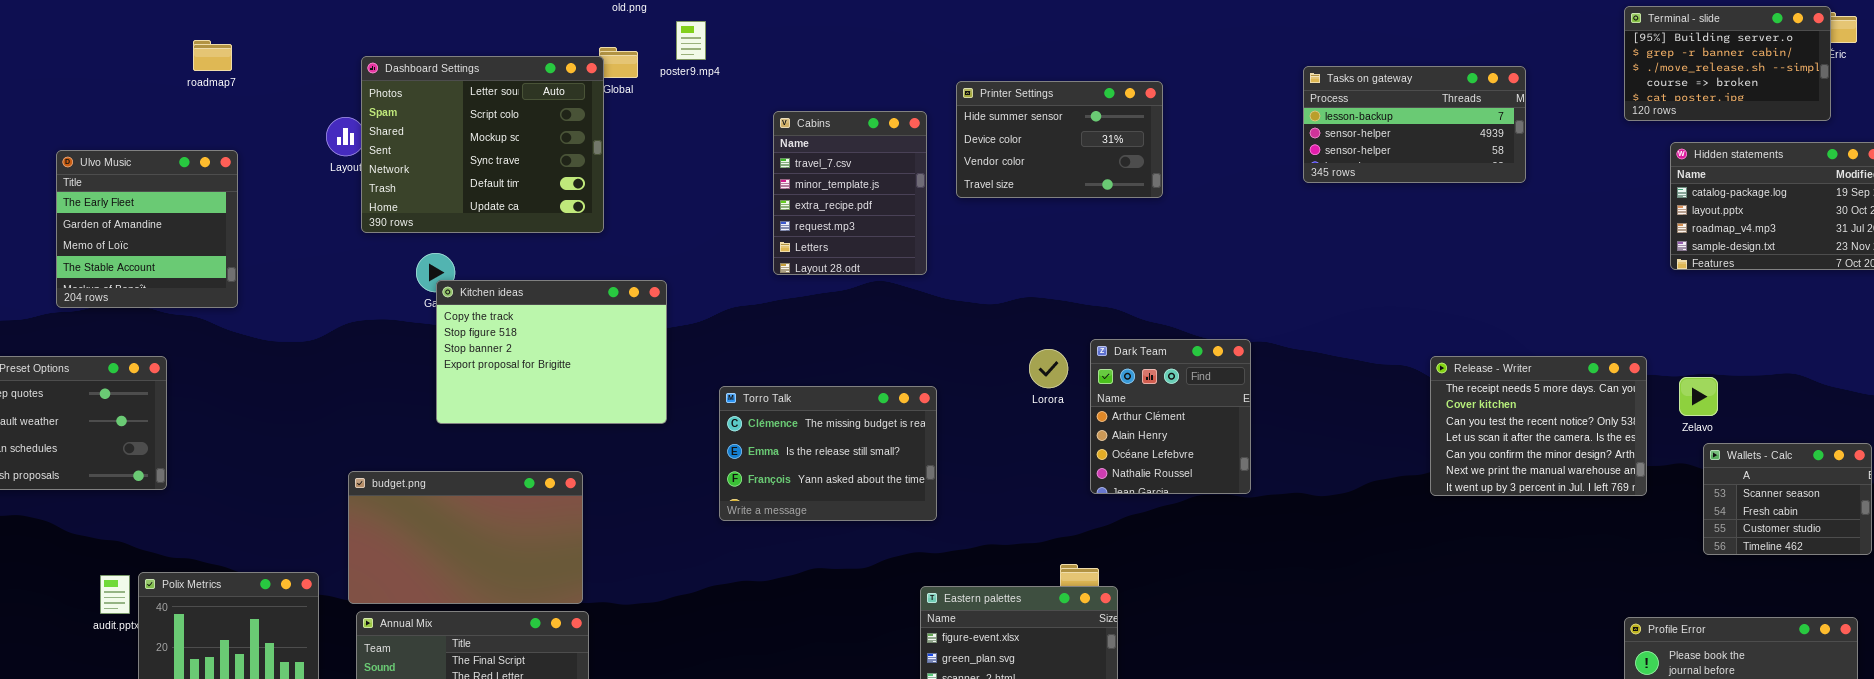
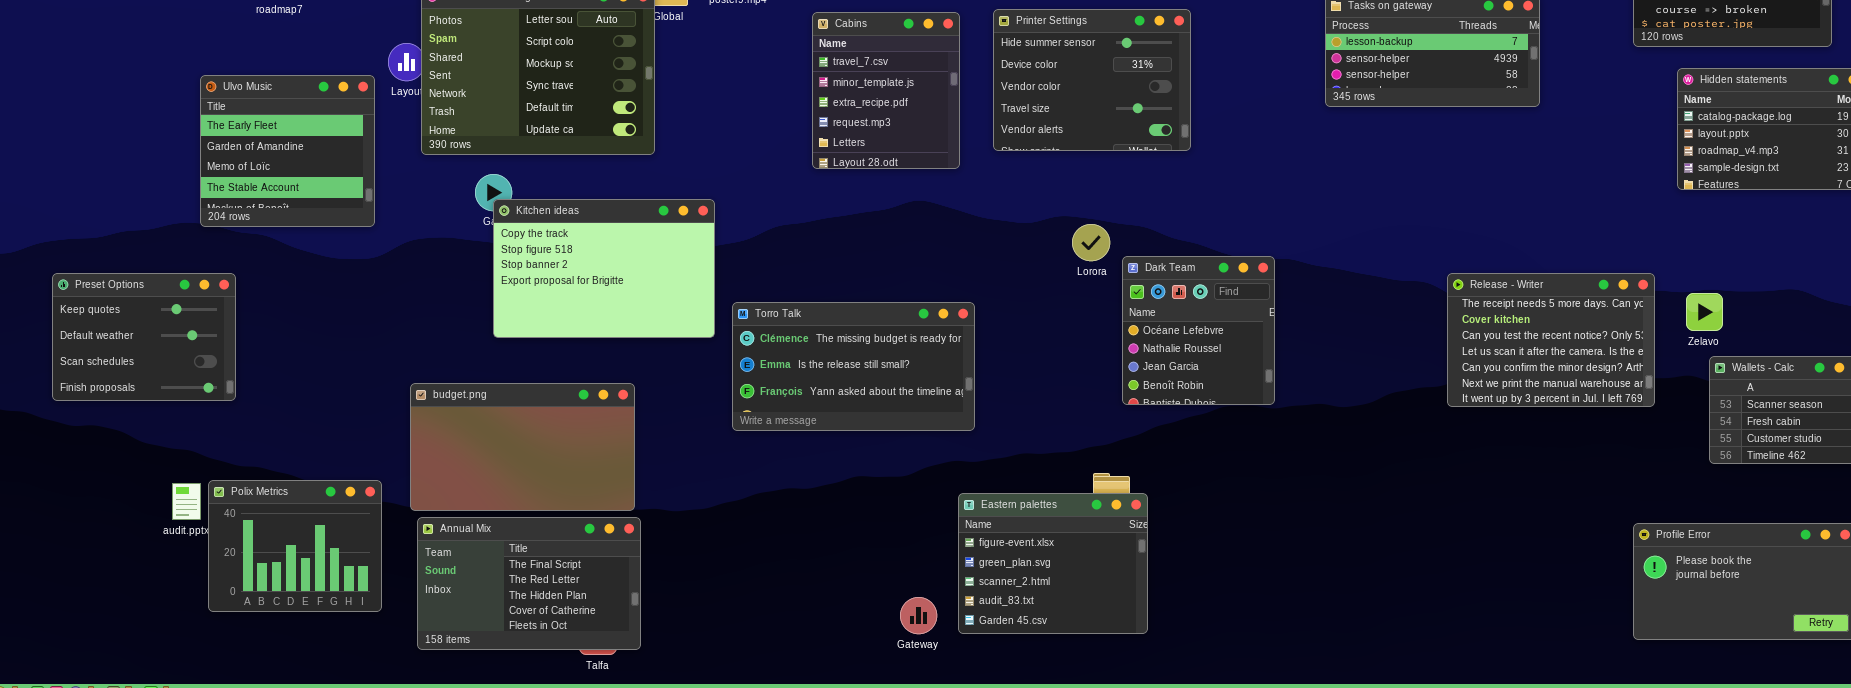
Printer Settings: [956,81,1163,198] -> [993,9,1191,151], resized
Cabins: [773,111,927,275] -> [812,12,960,169], moved
Ulvo Music: [56,150,238,308] -> [200,75,375,227], moved
Dark Team: [1090,339,1251,494] -> [1122,256,1275,405], scrolled down 2 rows
Lorora: [1029,349,1068,388] -> [1072,224,1110,261], moved
Torro Talk: [719,386,937,521] -> [732,302,975,431], resized

